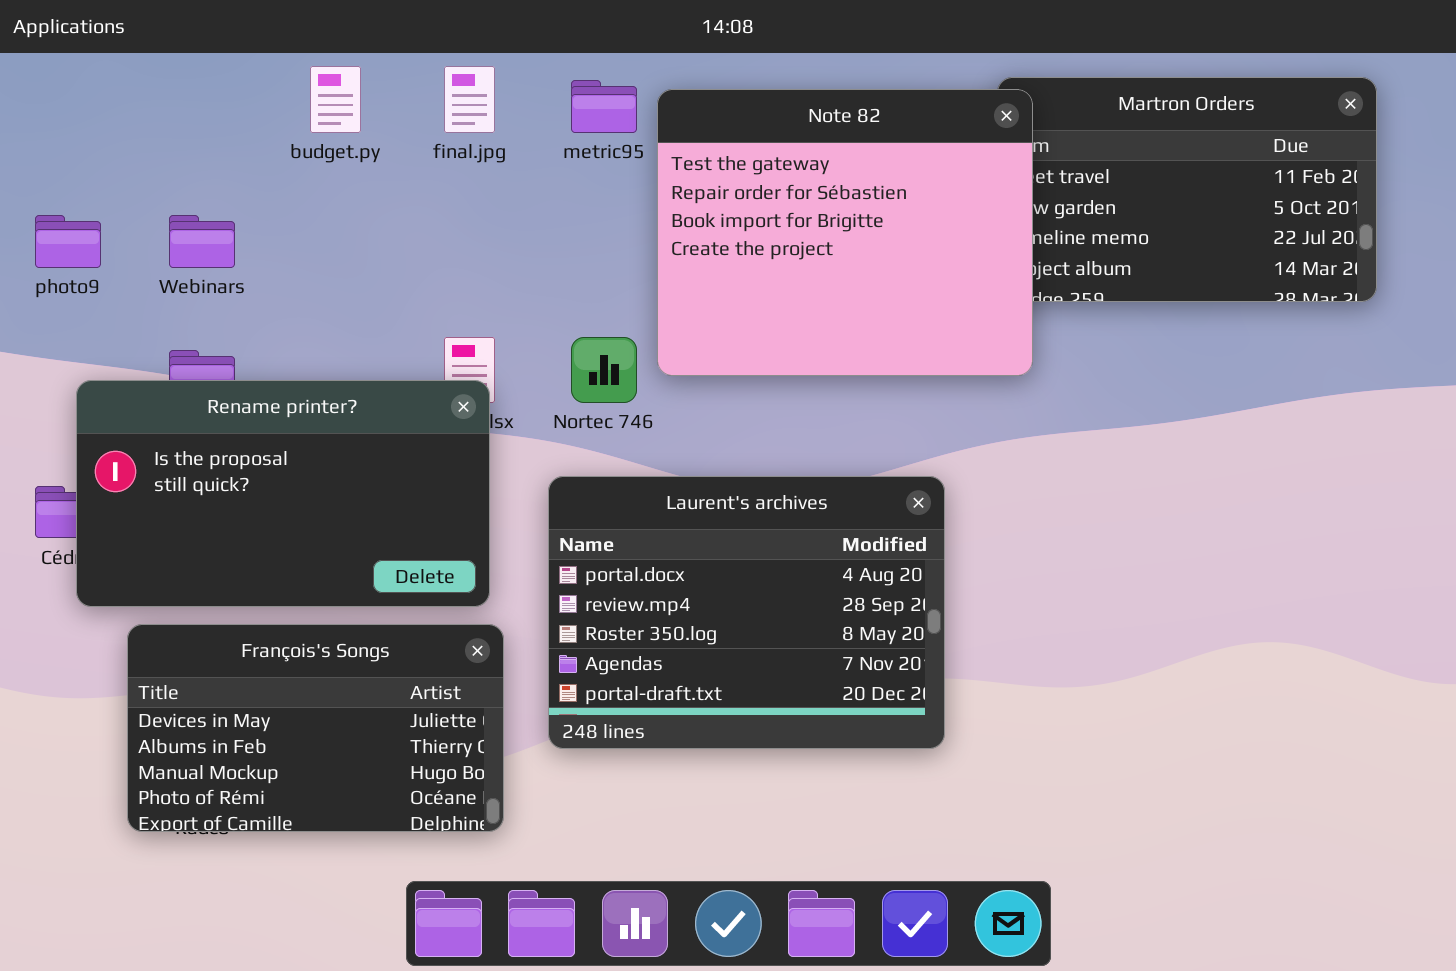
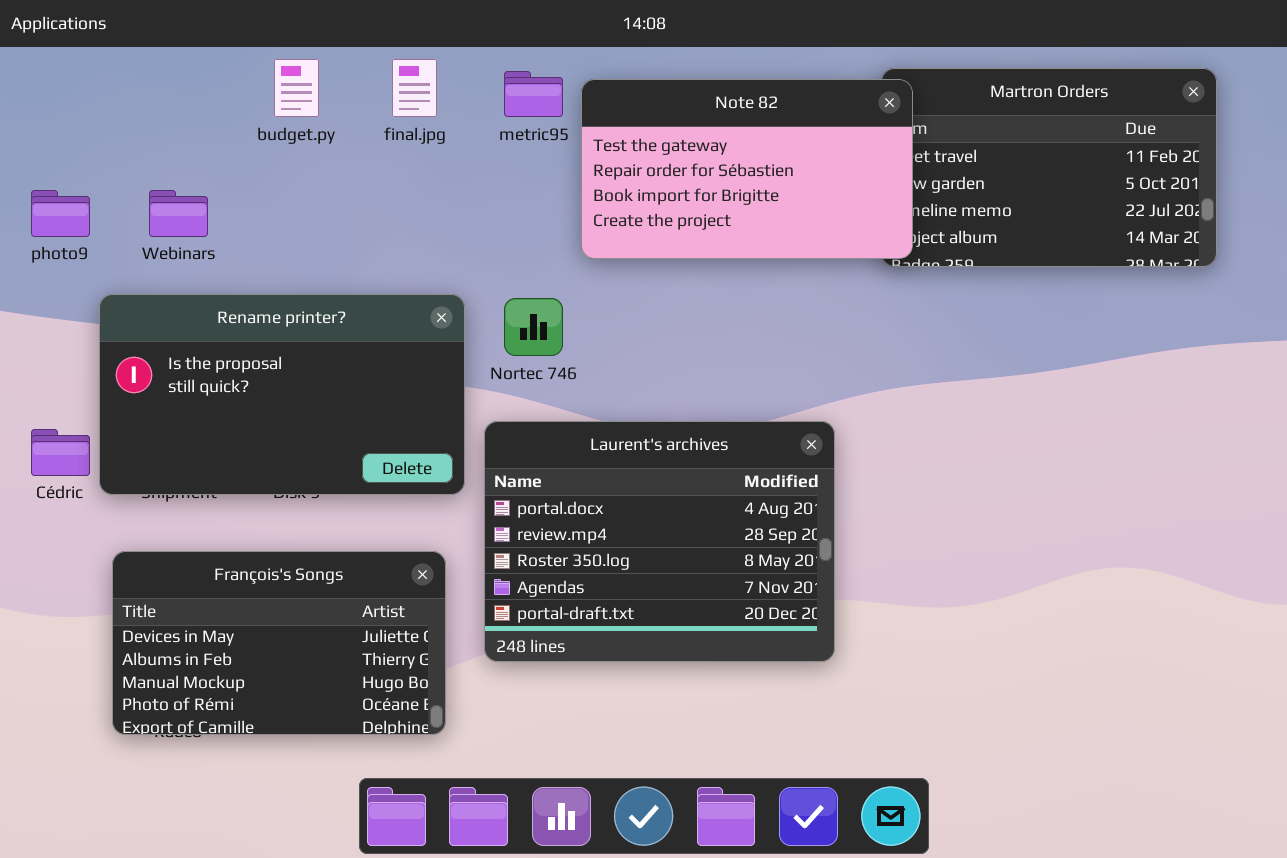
Note 82: [657,89,1033,376] -> [581,79,913,259], resized
Rename printer?: [76,380,490,607] -> [99,294,465,495], moved

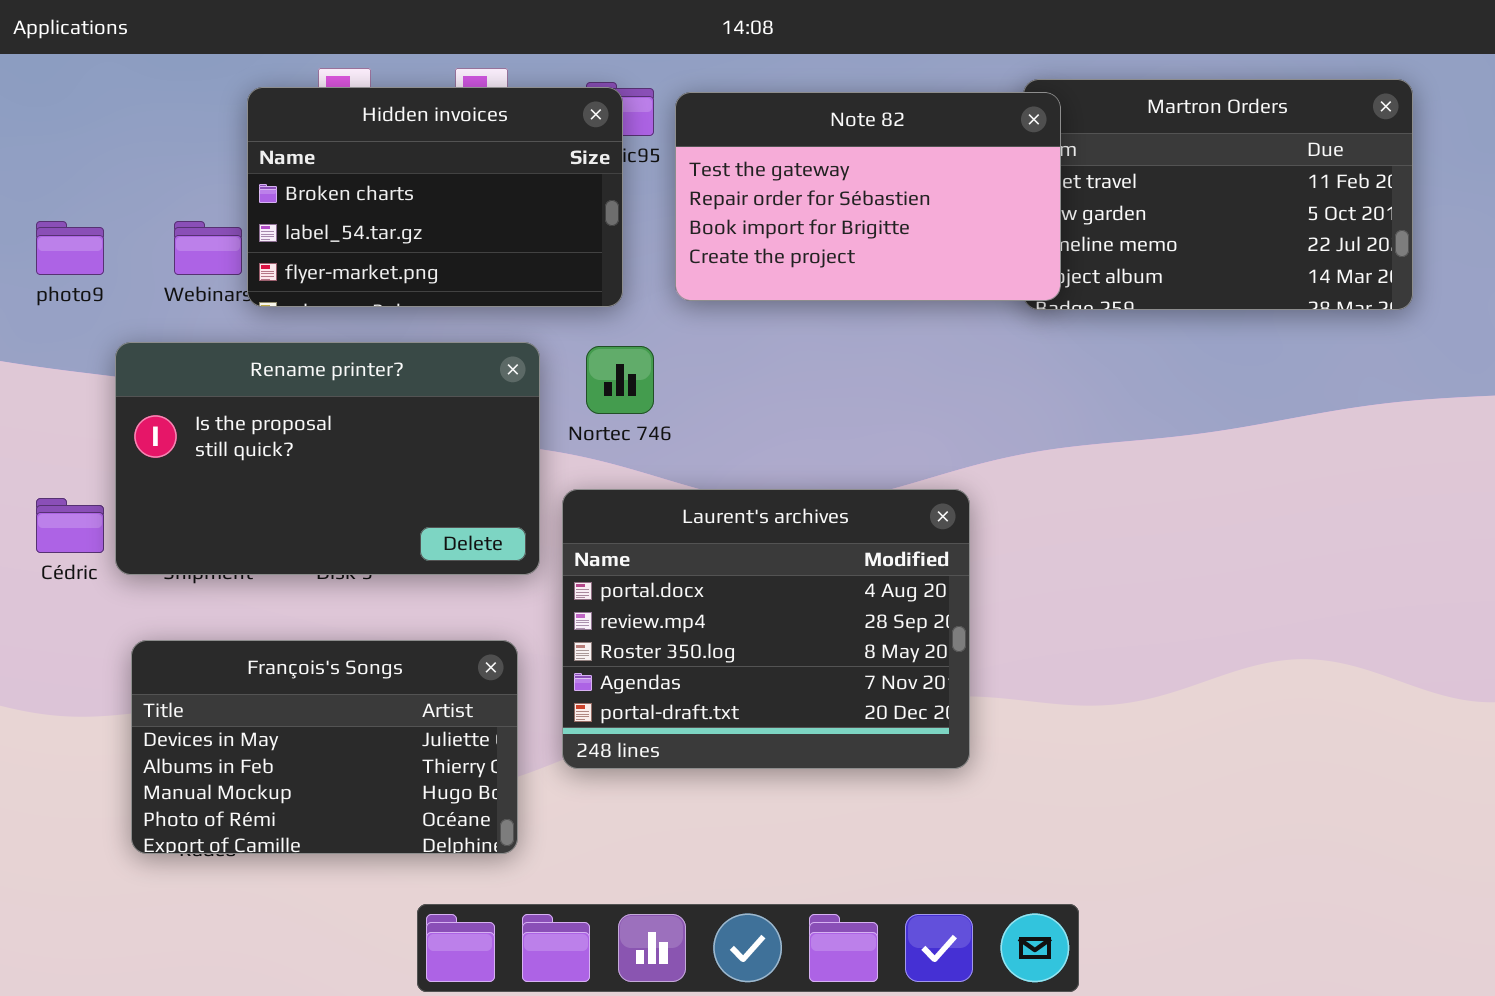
Hidden invoices: none -> [247,87,623,307], opened

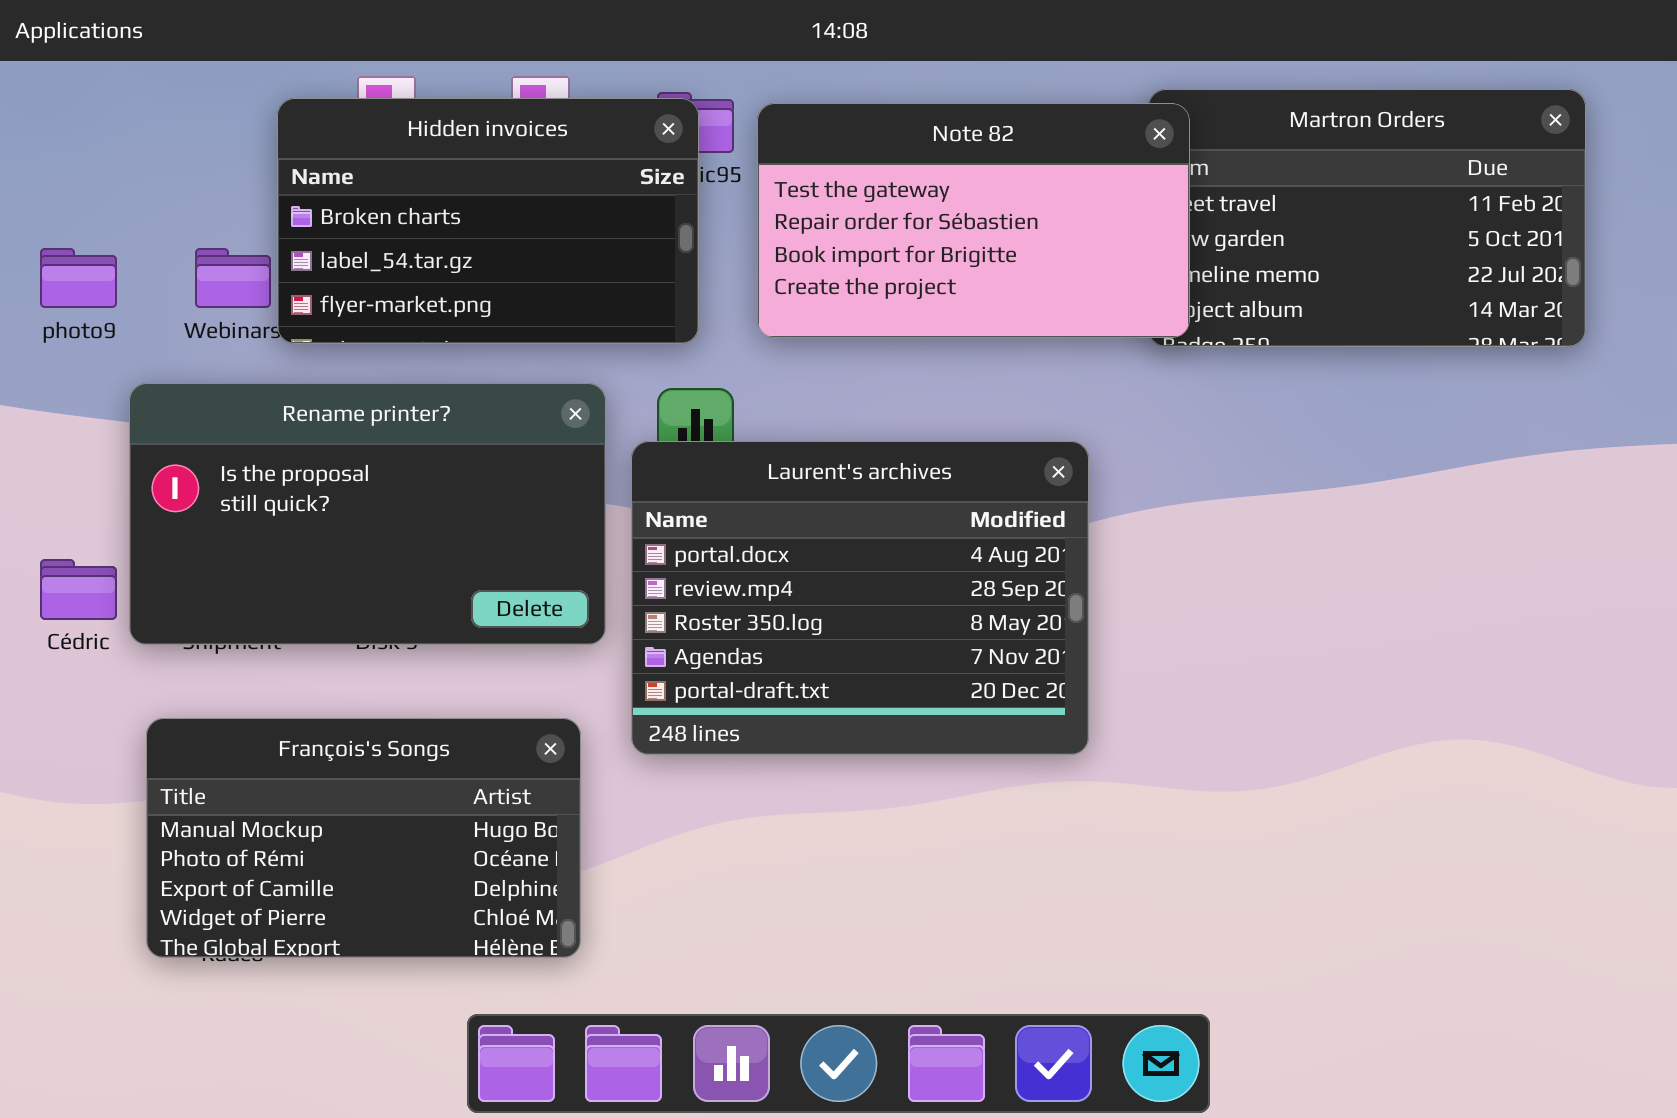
Laurent's archives: [562,489,970,769] -> [631,441,1089,755], moved
François's Songs: [131,640,518,854] -> [146,718,581,958], scrolled down 2 rows

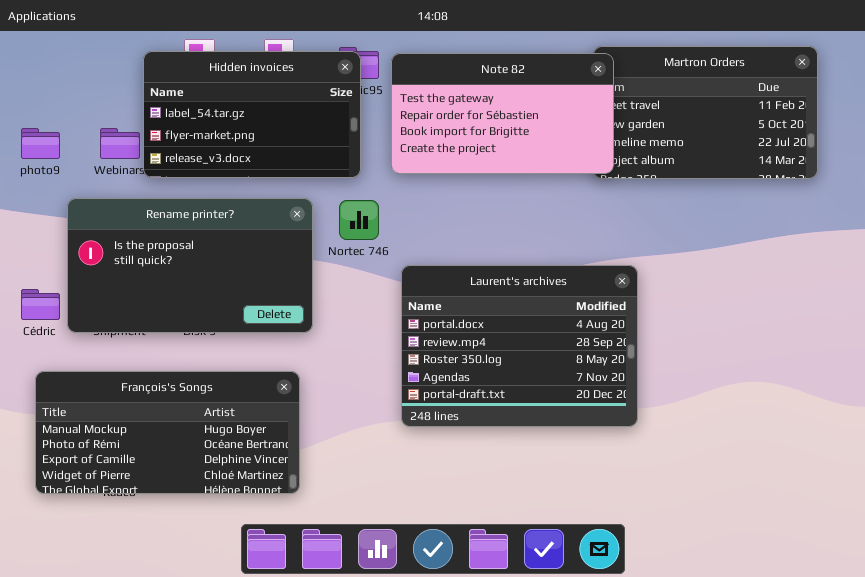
Hidden invoices: [277,98,699,344] -> [143,51,361,178], scrolled down 1 row
Laurent's archives: [631,441,1089,755] -> [401,265,638,427], moved
François's Songs: [146,718,581,958] -> [35,371,300,494], resized

